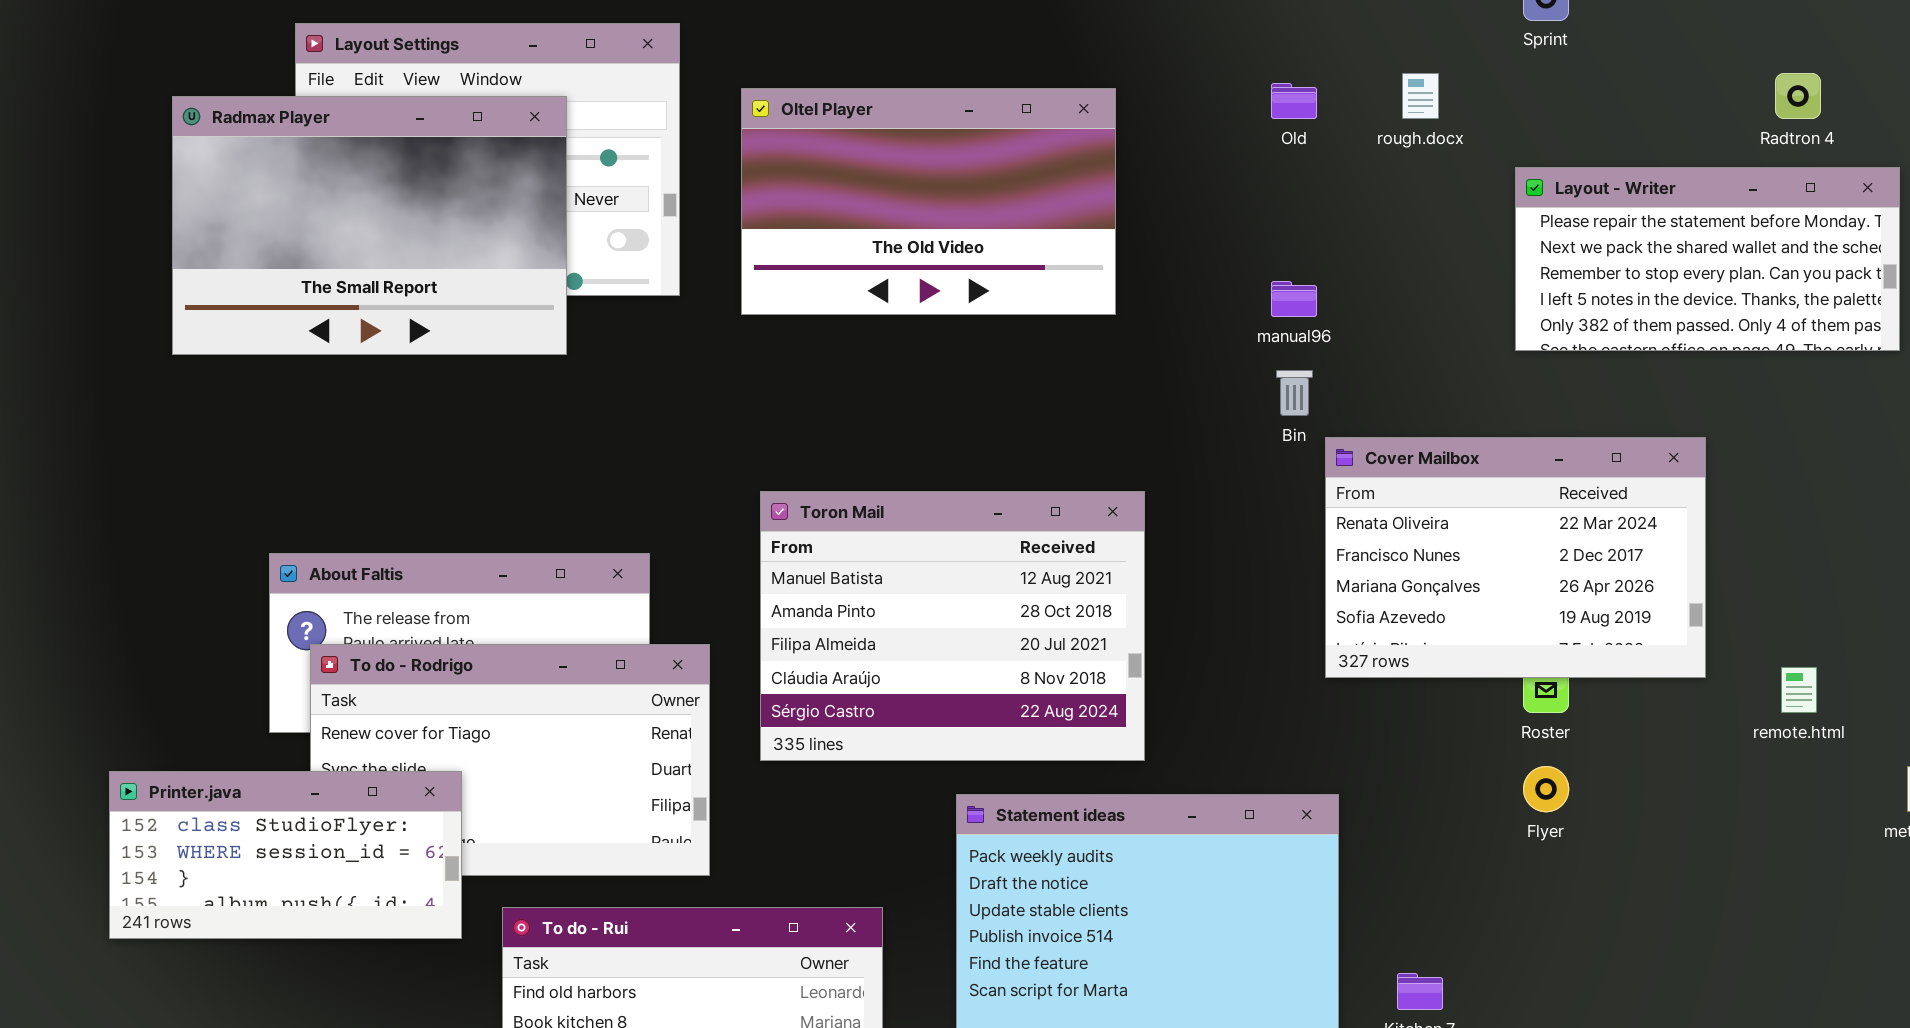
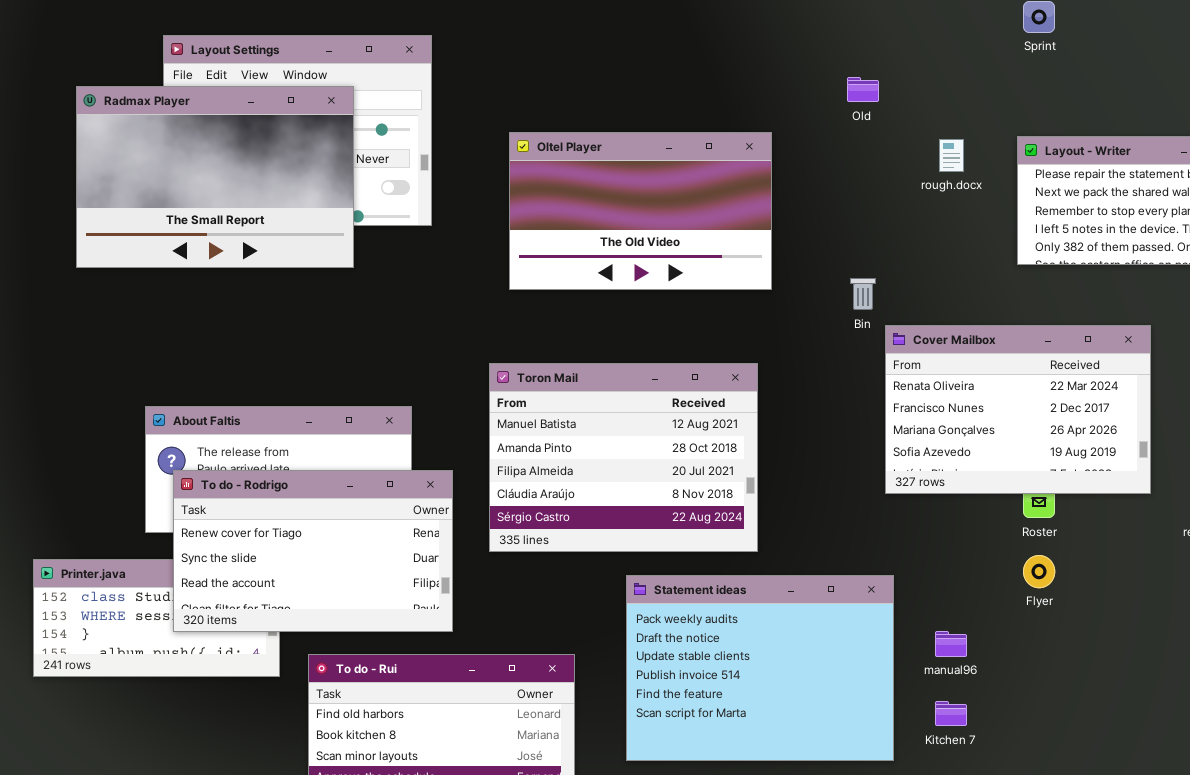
rough.docx: [1402,73,1439,119] -> [939,139,964,172], moved
Oltel Player: [741,88,1116,315] -> [509,132,772,290], moved
manual96: [1271,281,1317,317] -> [935,631,967,657], moved
To do - Rodrigo: [310,644,710,876] -> [173,470,453,632], raised

